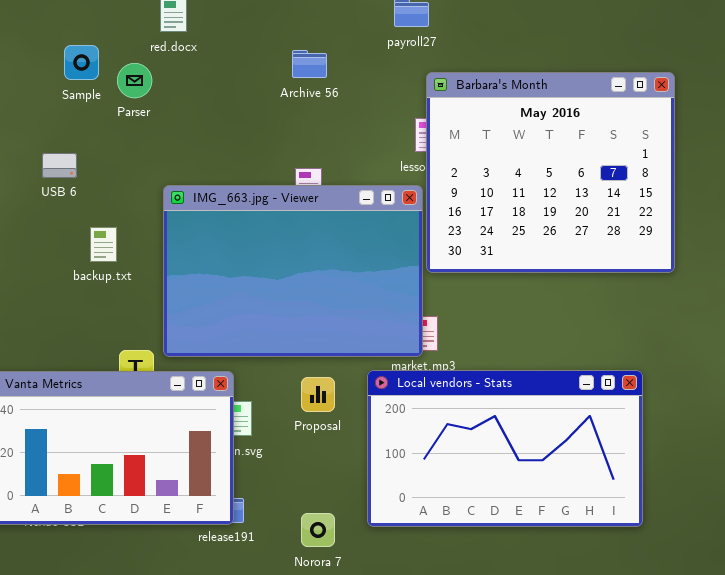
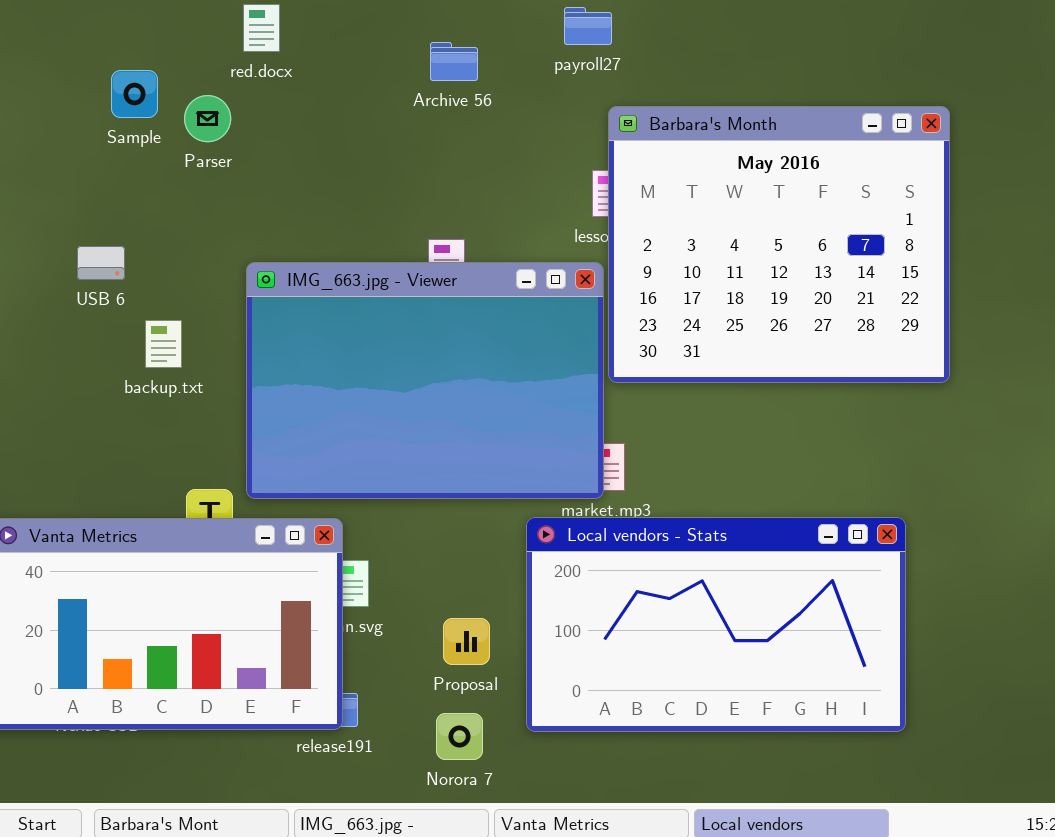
Archive 56: [292,50,327,78] -> [430,42,478,81], moved
USB 6: [42,153,77,178] -> [77,246,125,280], moved
Proposal: [301,377,335,412] -> [443,618,490,665], moved

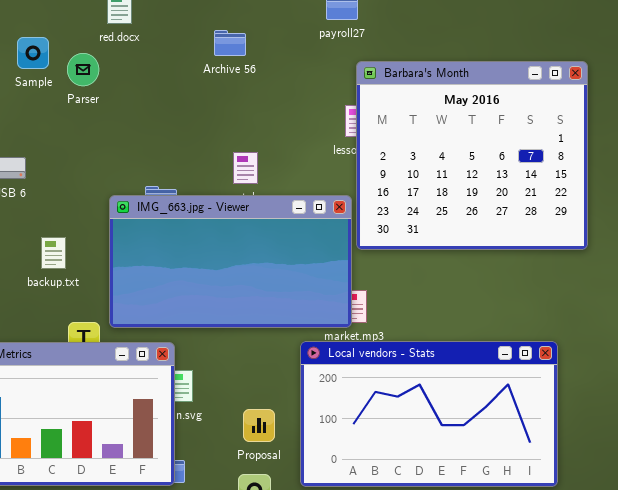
Archive 56: [430,42,478,81] -> [214,30,246,56], moved
IMG_663.jpg - Viewer: [246,262,604,499] -> [109,195,352,328], resized
backup.txt: [145,320,182,368] -> [41,237,66,269], moved

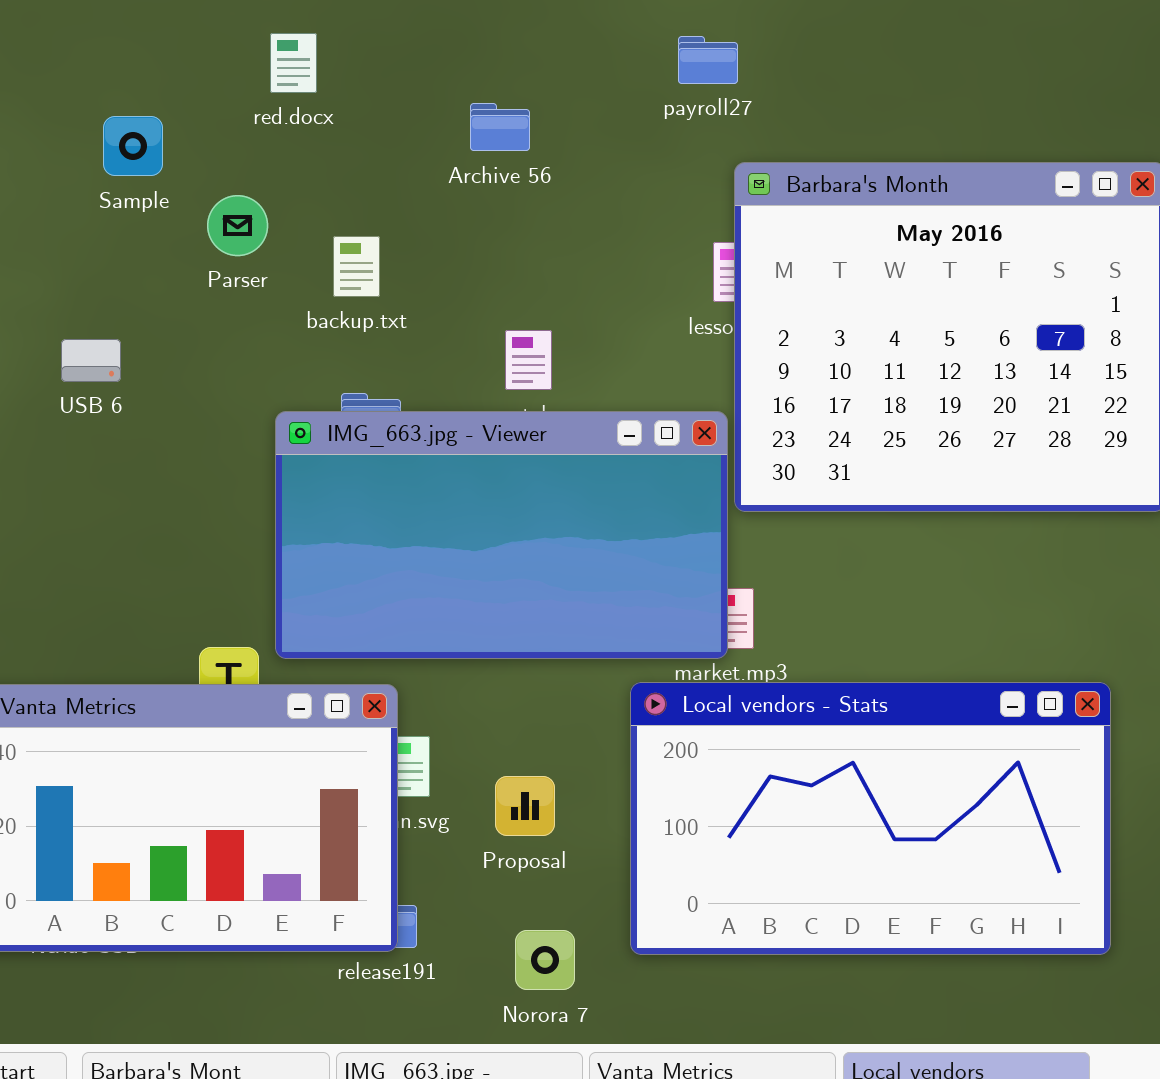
Parser: [67,53,99,86] -> [207,195,268,256], moved
backup.txt: [41,237,66,269] -> [333,236,380,297], moved
Proposal: [243,409,275,442] -> [495,776,555,836], moved

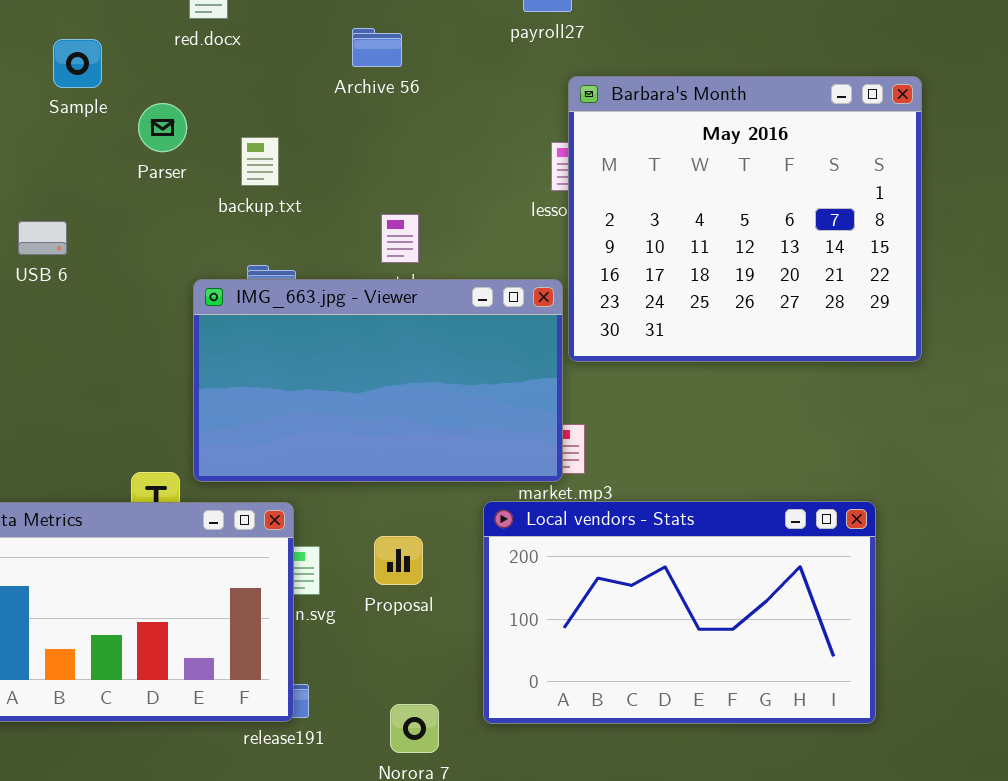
Proposal: [495,776,555,836] -> [374,536,423,585], moved

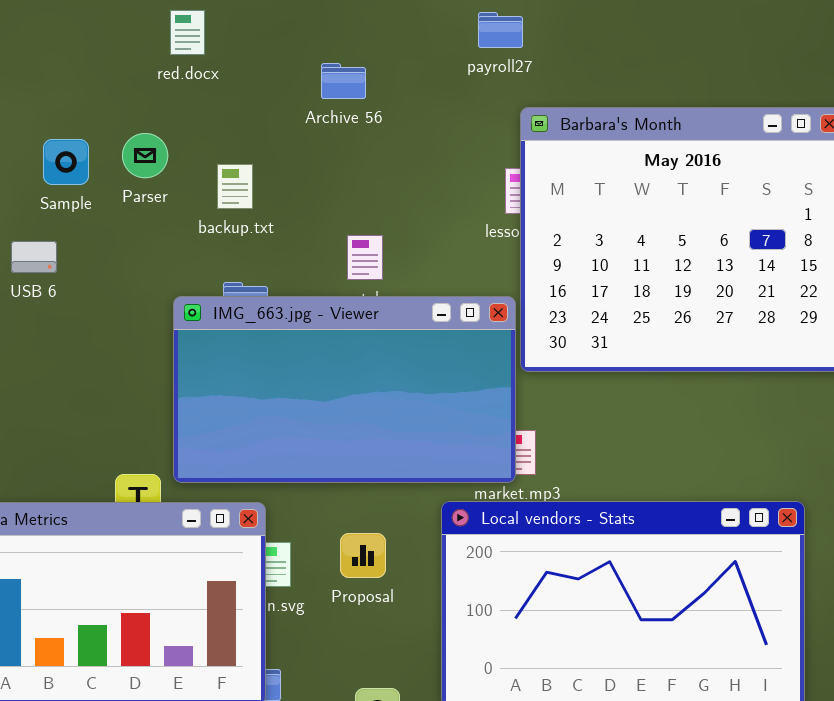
Sample: [53,39,102,88] -> [43,139,89,185], moved

